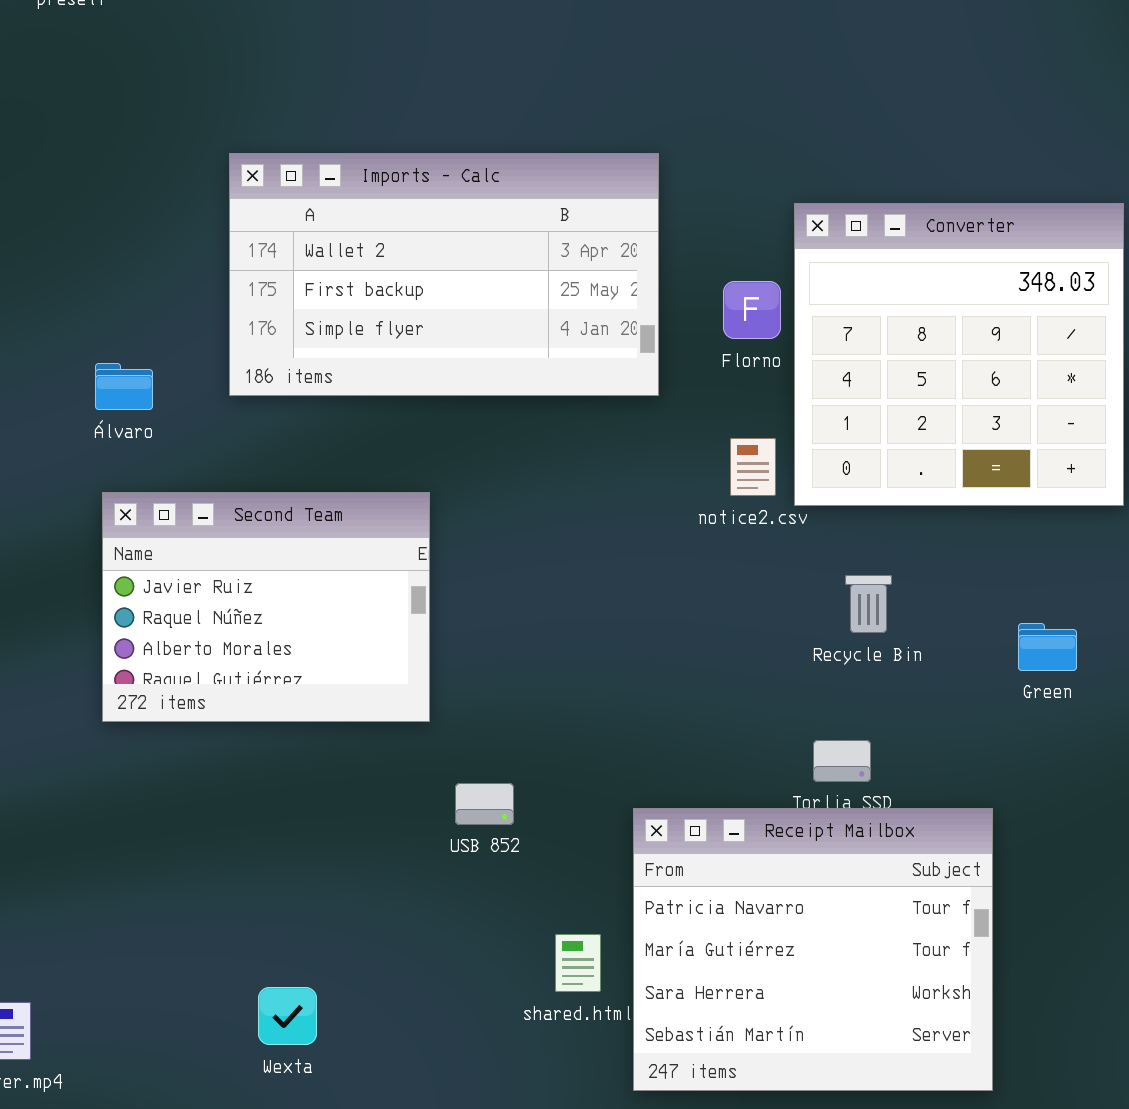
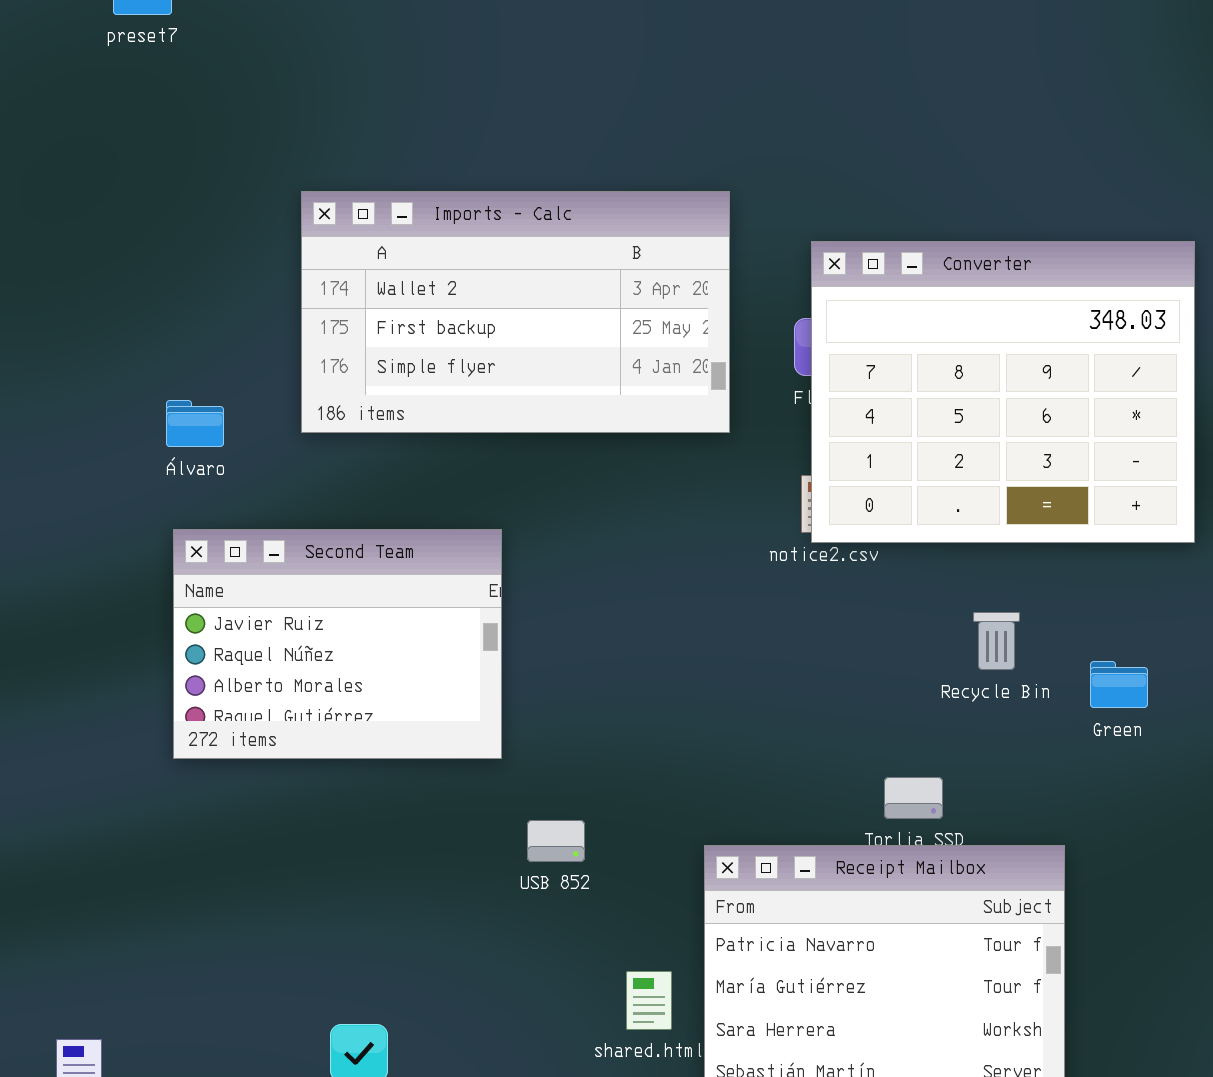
Converter: [794,203,1124,506] -> [811,241,1195,543], resized
Recycle Bin: [845,575,892,633] -> [973,612,1020,670], moved

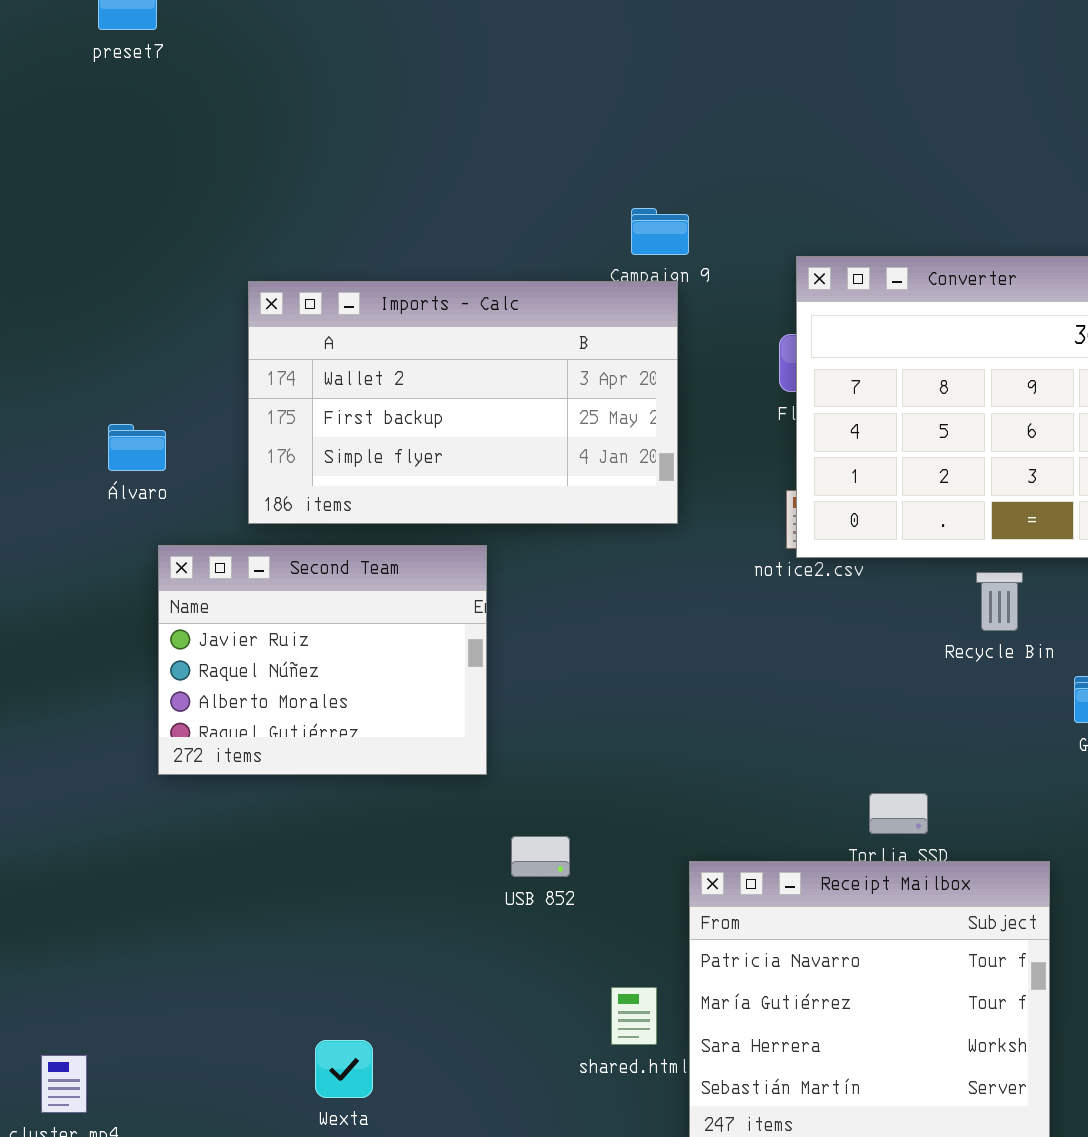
Imports - Calc: [301,191,730,433] -> [248,281,678,524], moved
Álvaro: [166,400,224,447] -> [108,424,166,471], moved
Recycle Bin: [973,612,1020,670] -> [976,572,1023,631], moved

